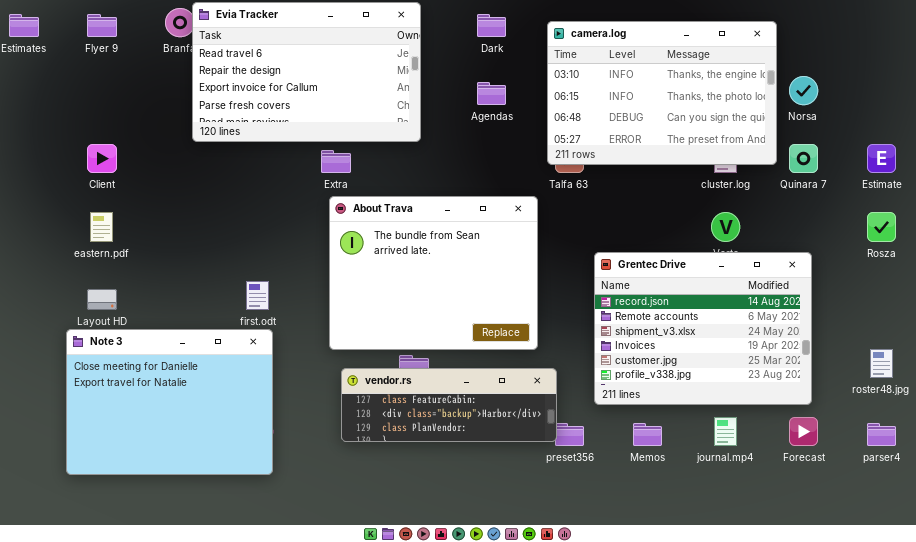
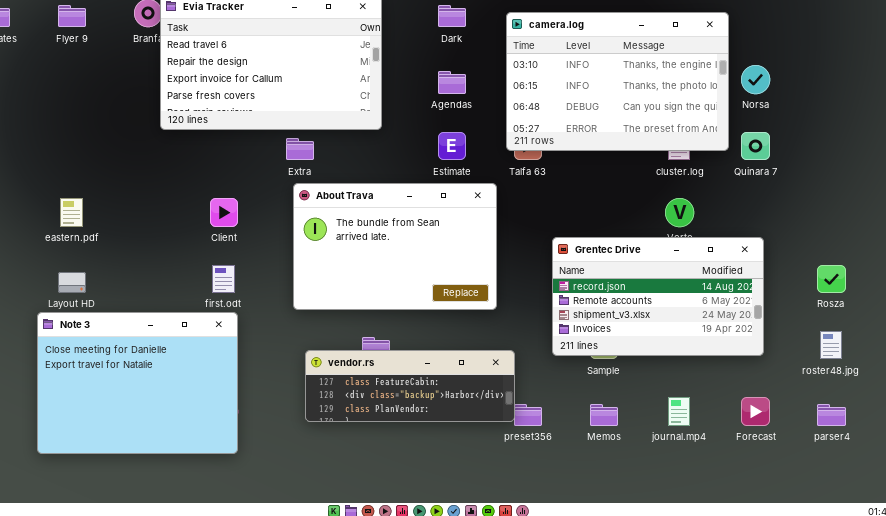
Client: [87,144,117,173] -> [210,198,238,227], moved
Estimate: [867,144,896,173] -> [438,132,466,160], moved
About Trava: [329,196,538,350] -> [293,183,497,310], resized
Rosza: [867,212,896,242] -> [817,265,846,293], moved
Grentec Drive: [594,252,812,405] -> [552,237,764,356], resized

